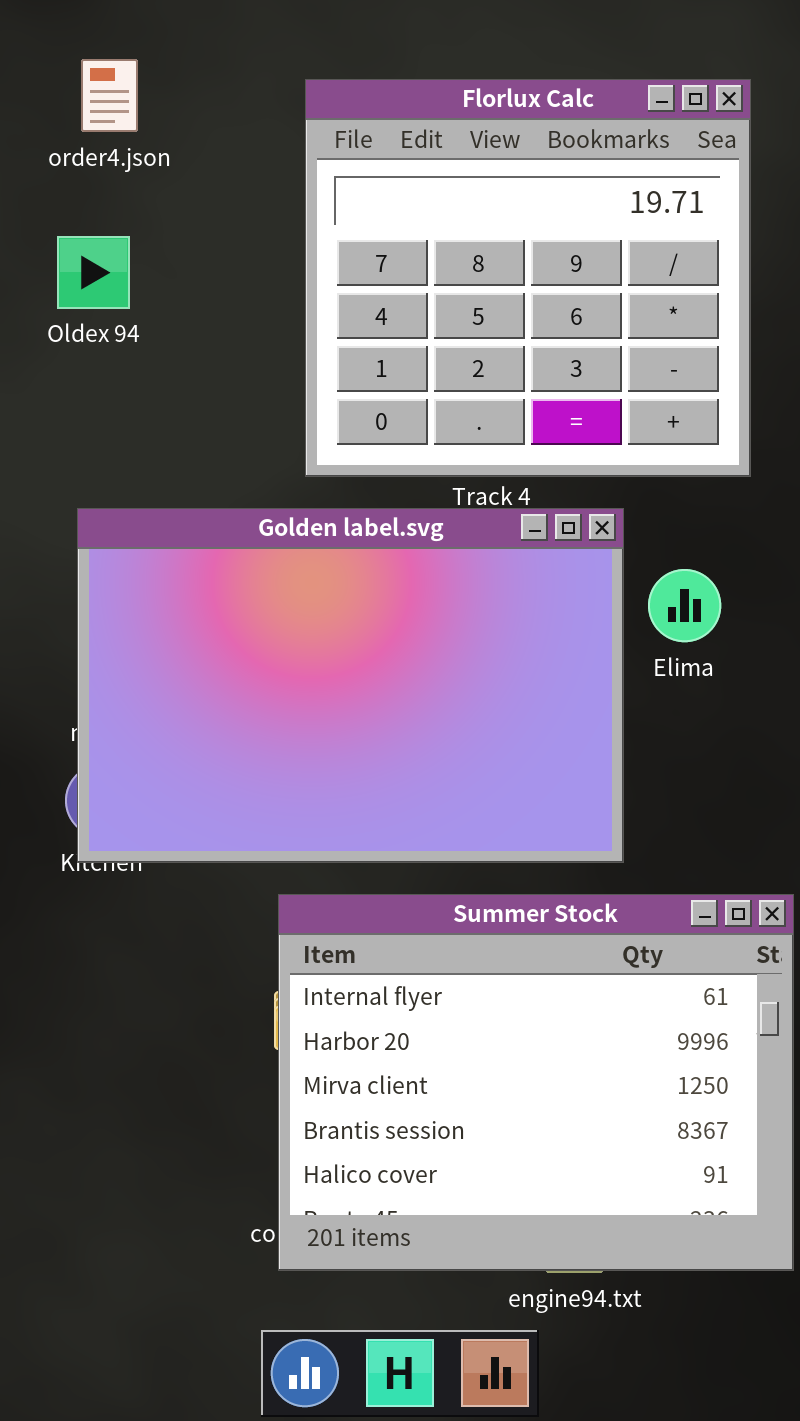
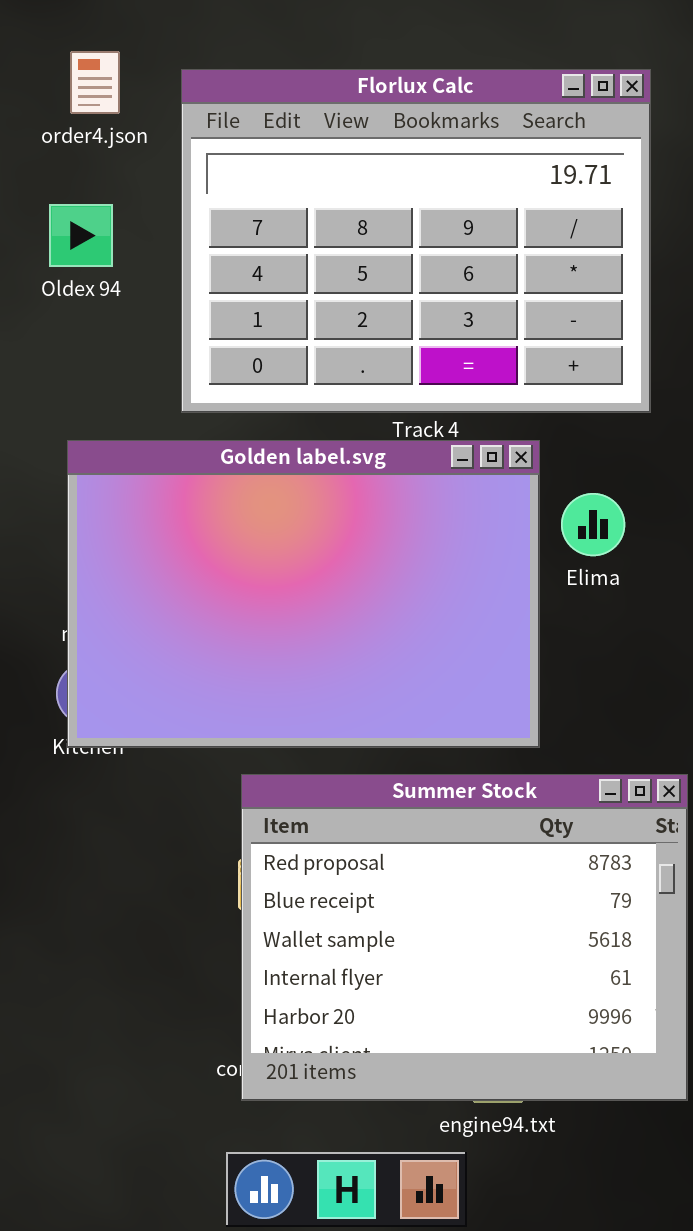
Florlux Calc: [305,79,751,477] -> [181,69,651,413], resized
Summer Stock: [278,894,794,1271] -> [241,774,688,1101], scrolled up 3 rows

